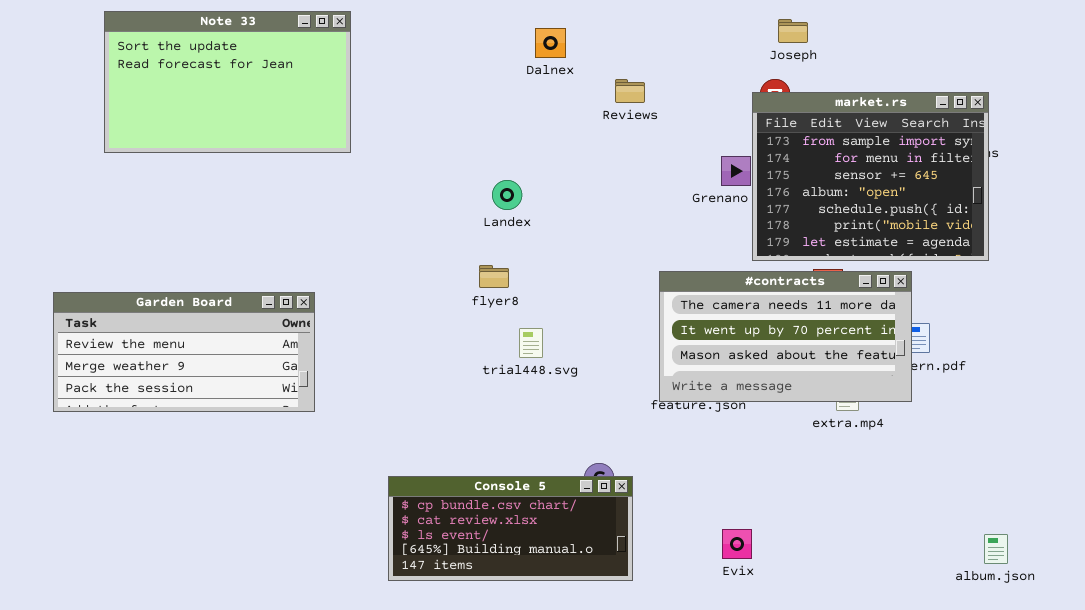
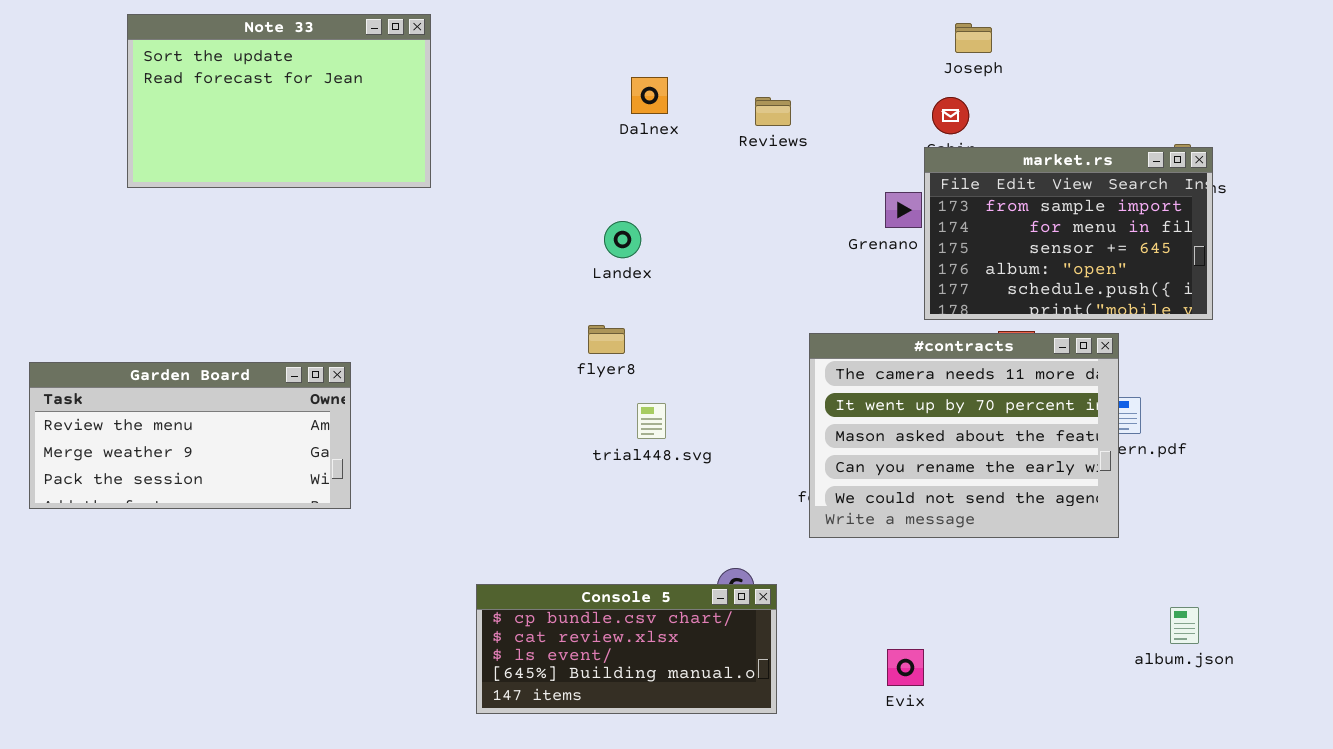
Dalnex: [535,28,566,58] -> [631,77,668,114], moved
market.rs: [752,92,989,261] -> [924,147,1213,320], resized
#contracts: [659,271,912,402] -> [809,333,1119,538], resized
Garden Board: [53,292,315,412] -> [29,362,351,509], moved
album.json: [984,534,1008,564] -> [1170,607,1199,644], moved

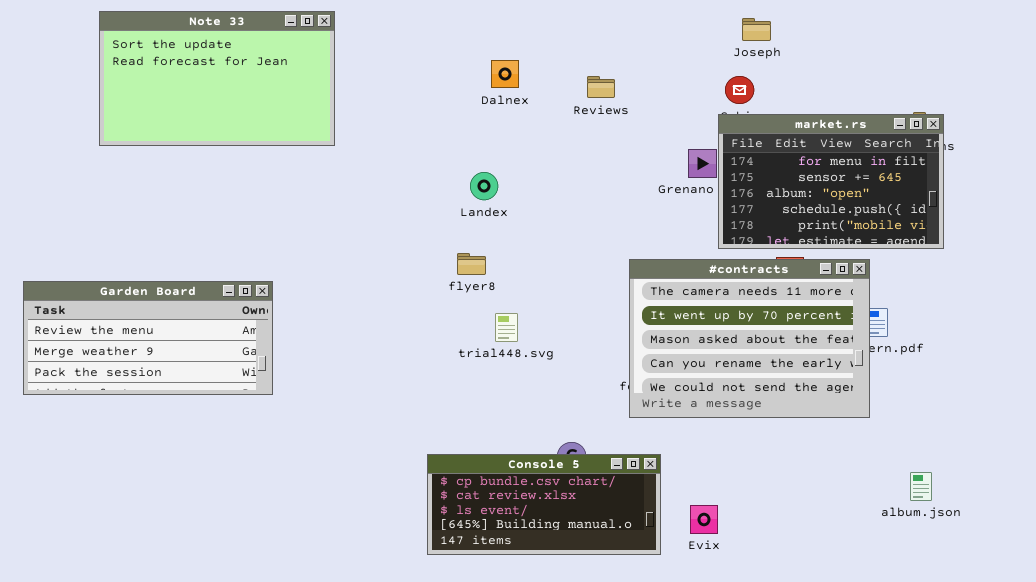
market.rs: [924,147,1213,320] -> [718,114,944,249], scrolled down 1 row
Console 5: [476,584,777,714] -> [427,454,661,555], moved

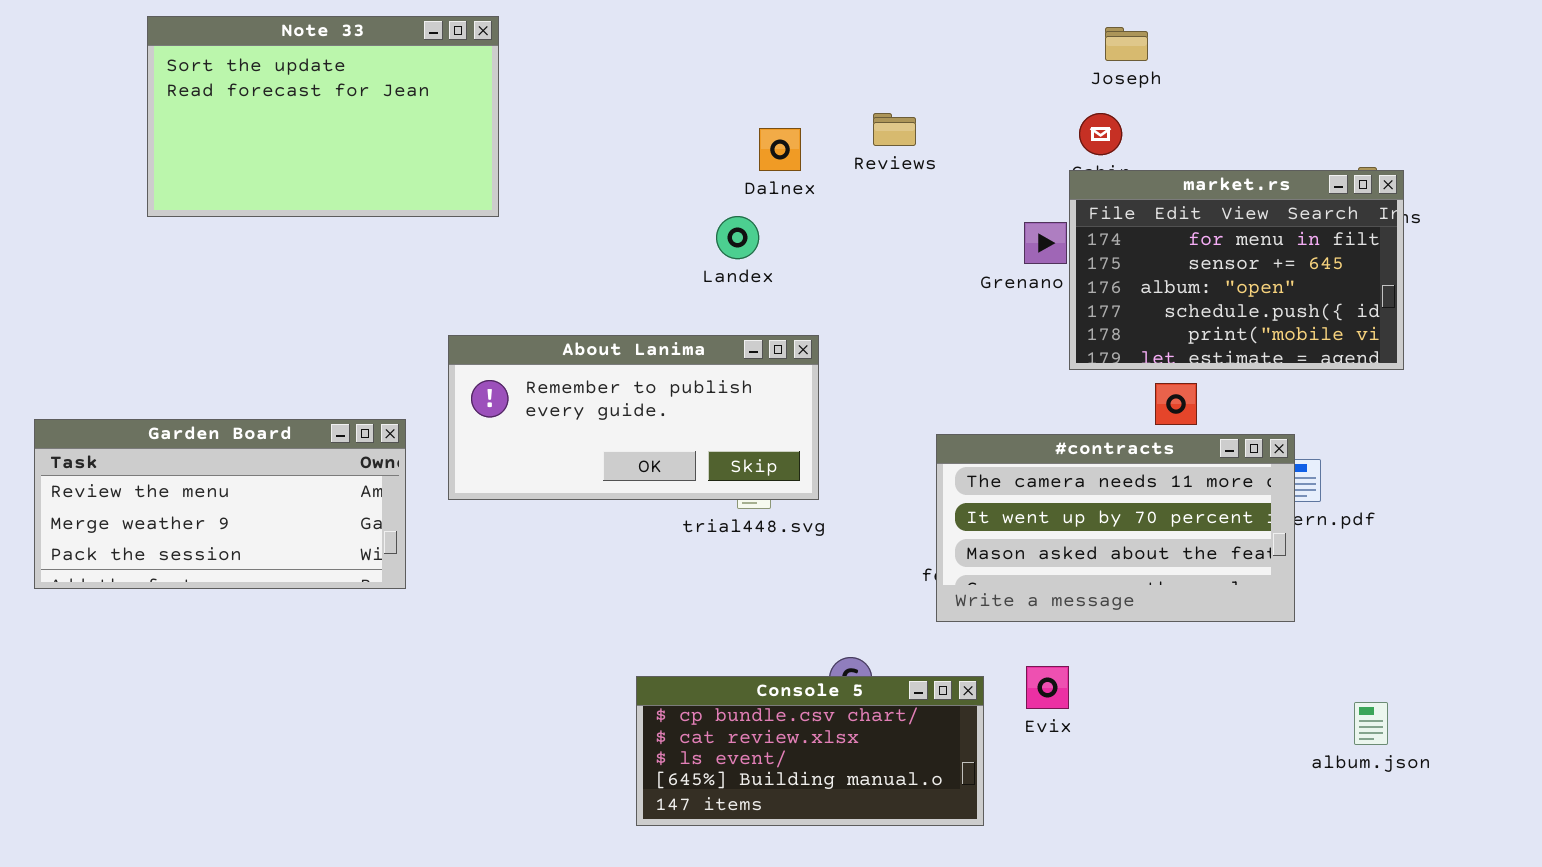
Dalnex: [491,60,519,88] -> [759,128,801,171], moved
Landex: [470,172,498,200] -> [716,216,759,259], moved
About Lanima: none -> [448,335,819,500], opened
#contracts: [629,259,870,418] -> [936,434,1295,622], resized
Evix: [690,505,718,534] -> [1026,666,1069,709], moved

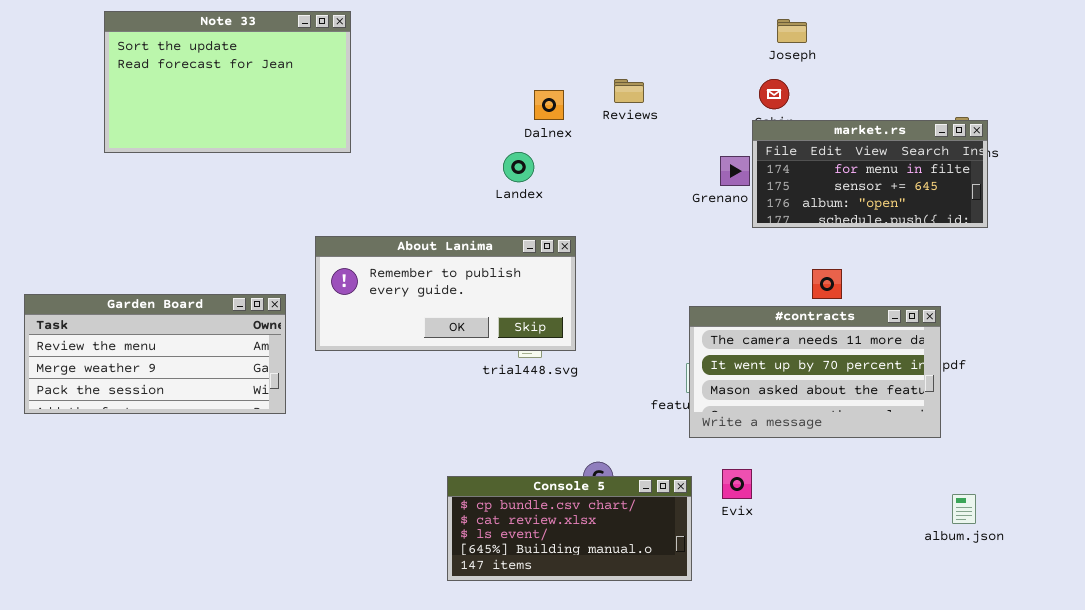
market.rs: [1069,170,1404,370] -> [752,120,988,228], resized
#contracts: [936,434,1295,622] -> [689,306,941,438], moved

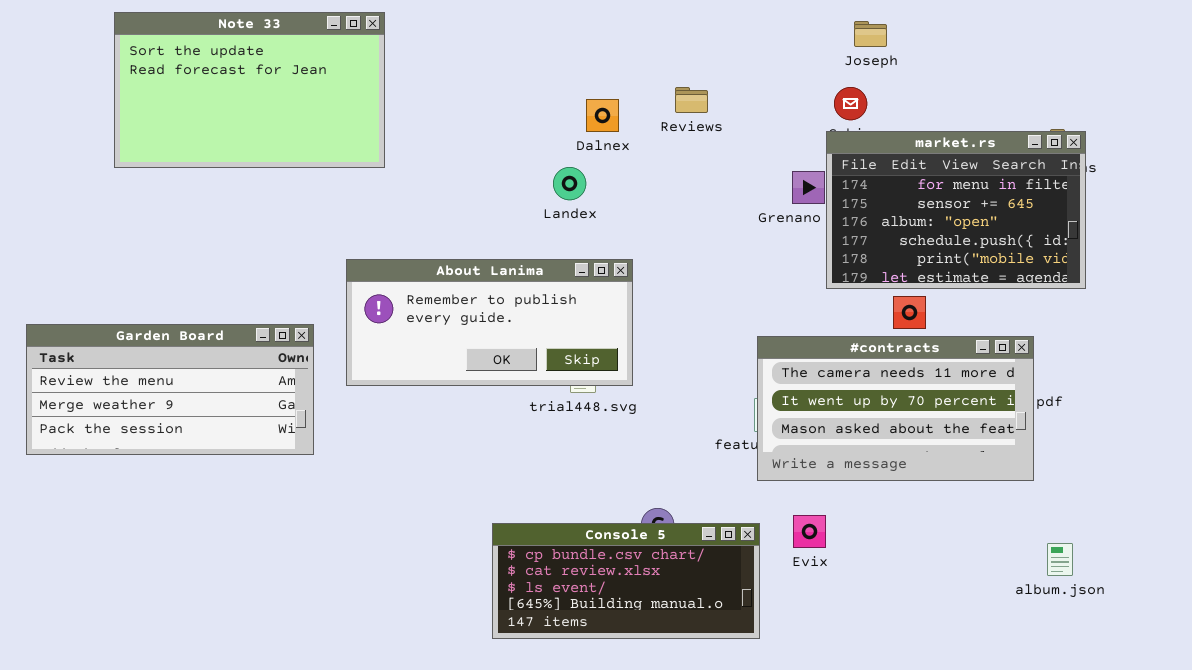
market.rs: [752,120,988,228] -> [826,131,1086,289], resized

